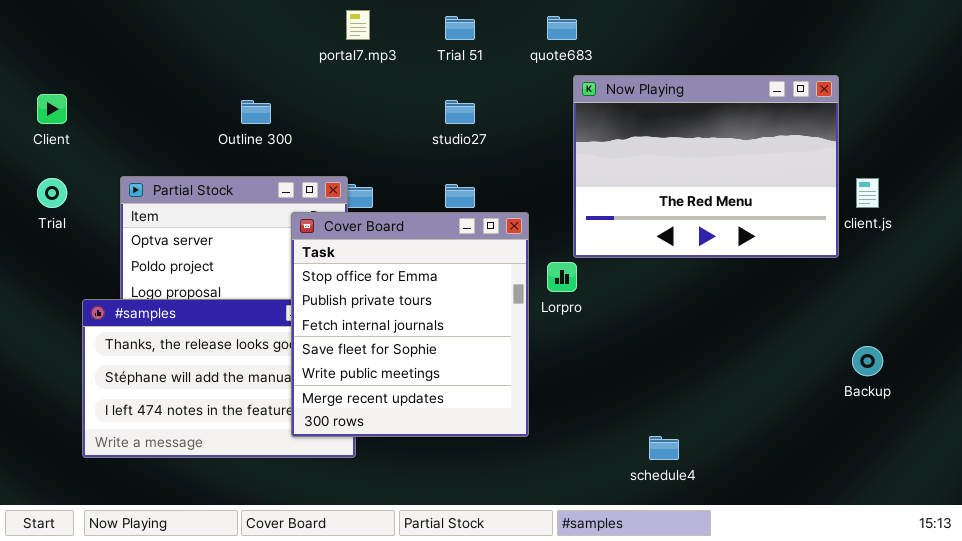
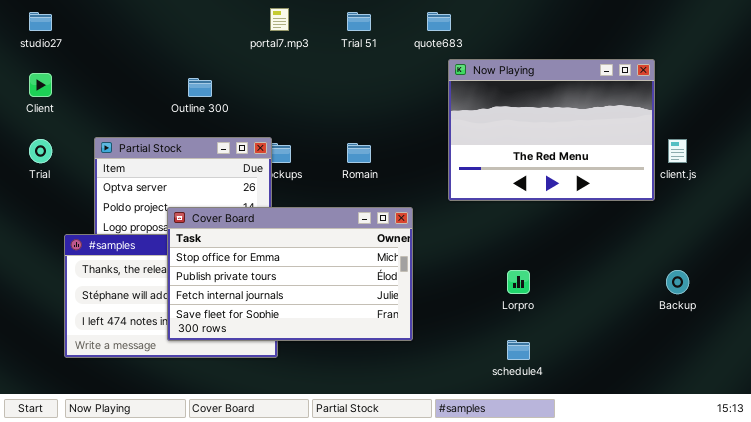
studio27: [445,100,475,124] -> [29,12,52,31], moved
Cover Board: [291,212,529,437] -> [167,207,413,341], resized
Lorpro: [547,262,577,292] -> [507,270,530,294], moved

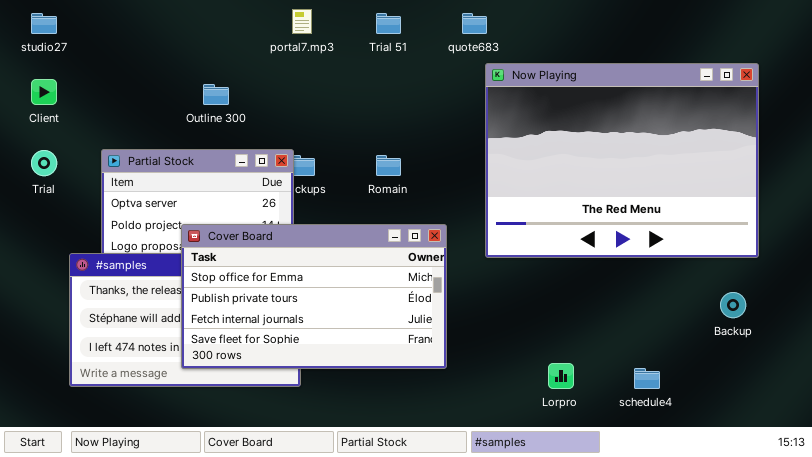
Now Playing: [448,59,655,201] -> [485,63,759,258], resized
Lorpro: [507,270,530,294] -> [548,363,574,389], moved
schedule4: [507,340,530,360] -> [634,368,660,389], moved

